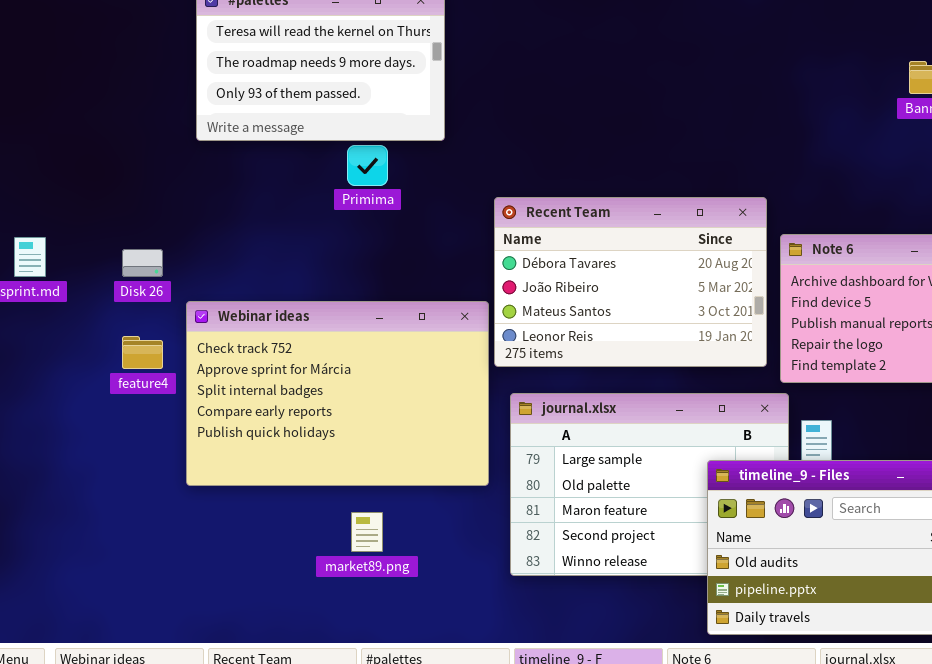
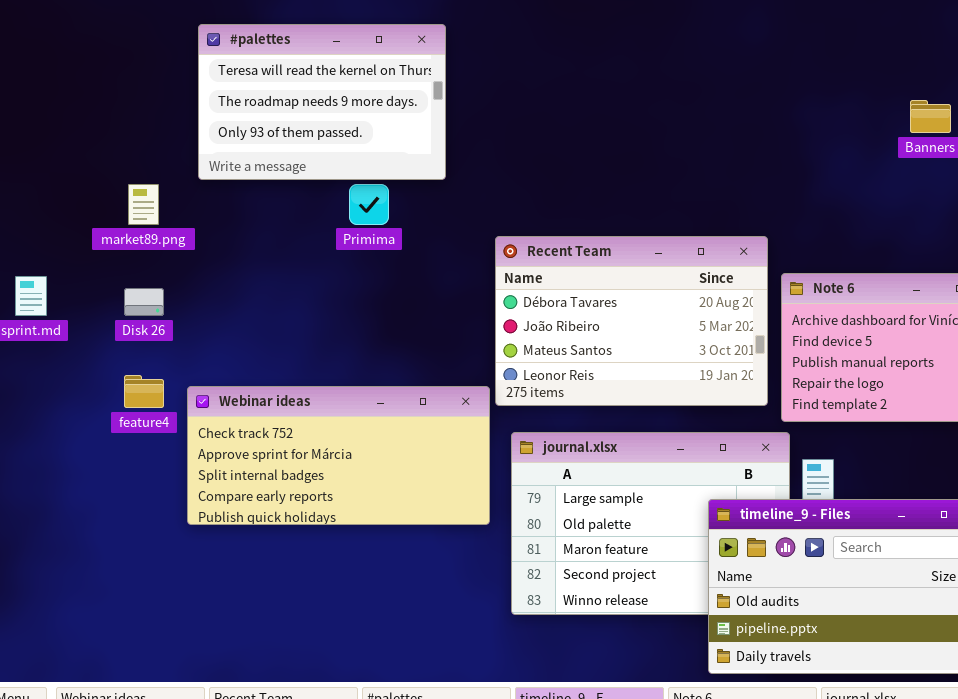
Webinar ideas: [186,301,489,486] -> [187,386,490,525], resized
market89.png: [351,512,383,552] -> [128,184,159,225], moved

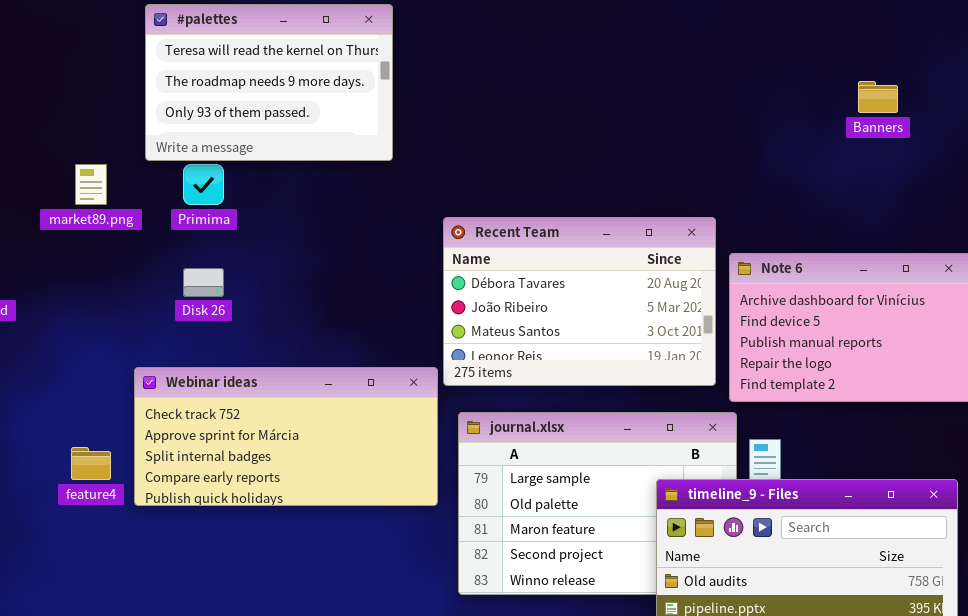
Primima: [349,184,389,225] -> [183,164,224,205], moved
Disk 26: [124,288,164,316] -> [183,268,224,297], moved
feature4: [124,375,164,408] -> [71,447,111,480], moved

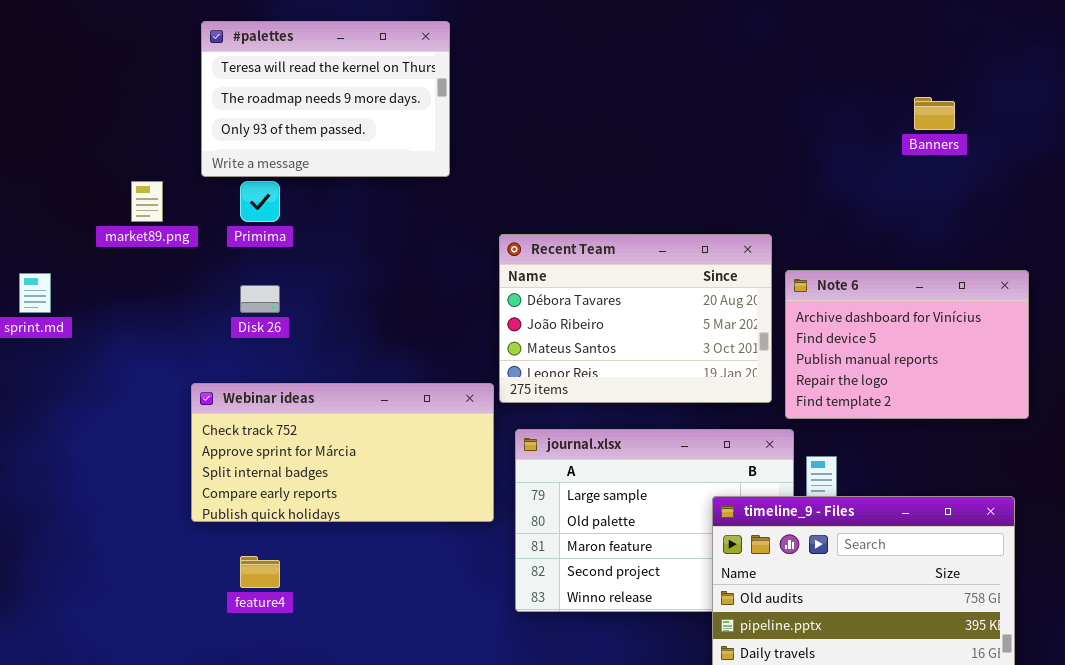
feature4: [71,447,111,480] -> [240,556,280,588], moved

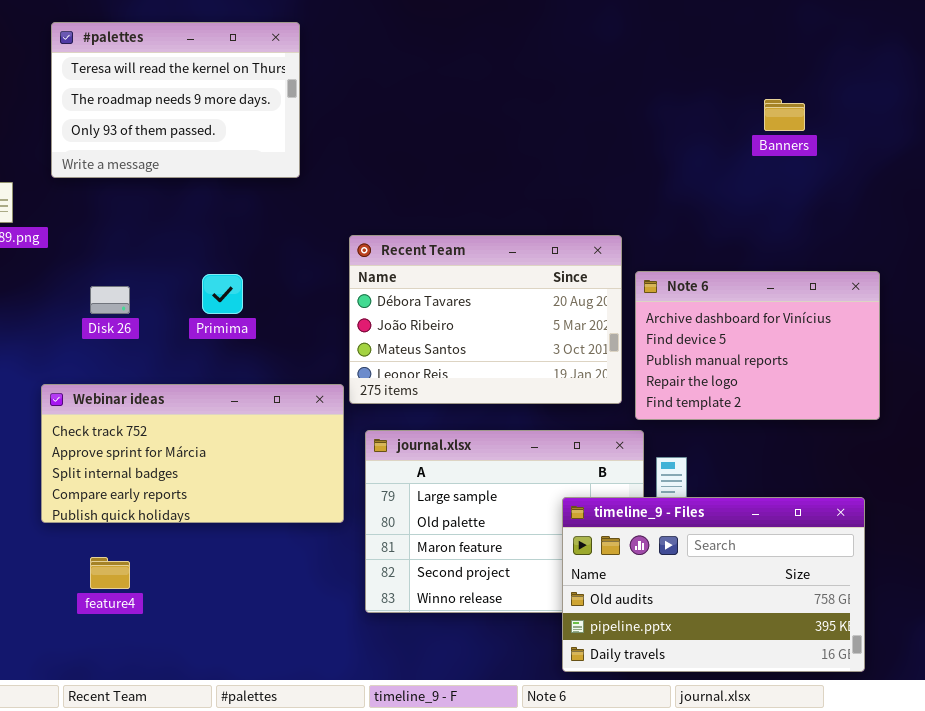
Primima: [240,181,280,222] -> [202,274,243,314], moved

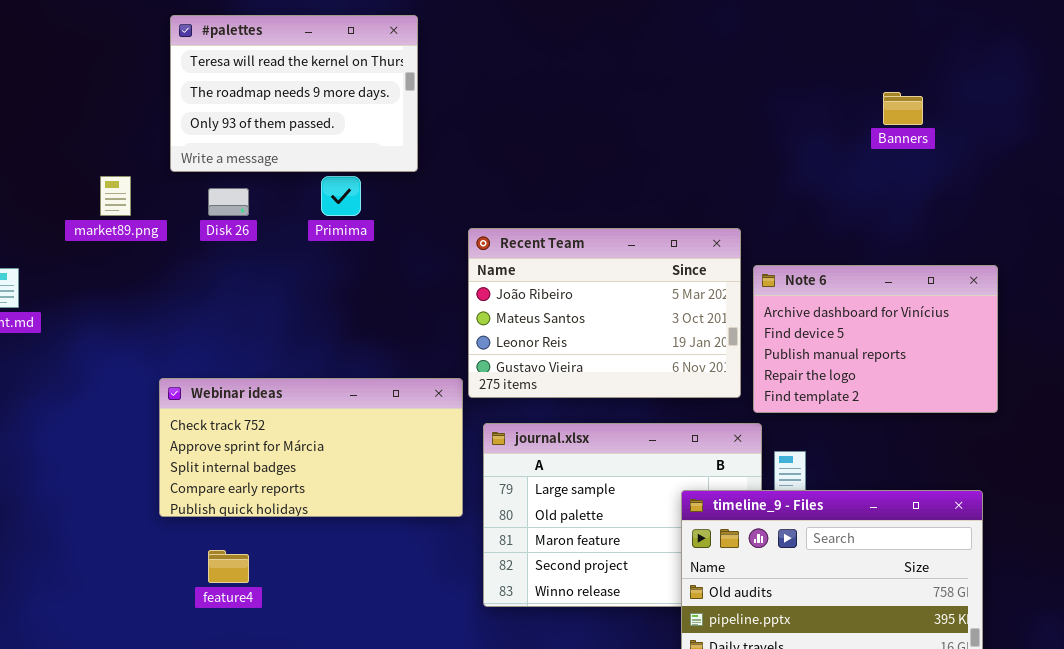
Recent Team: [349,235,622,404] -> [468,228,741,398], scrolled down 1 row
Primima: [202,274,243,314] -> [321,176,361,216], moved
Disk 26: [90,286,130,314] -> [208,188,249,216], moved

